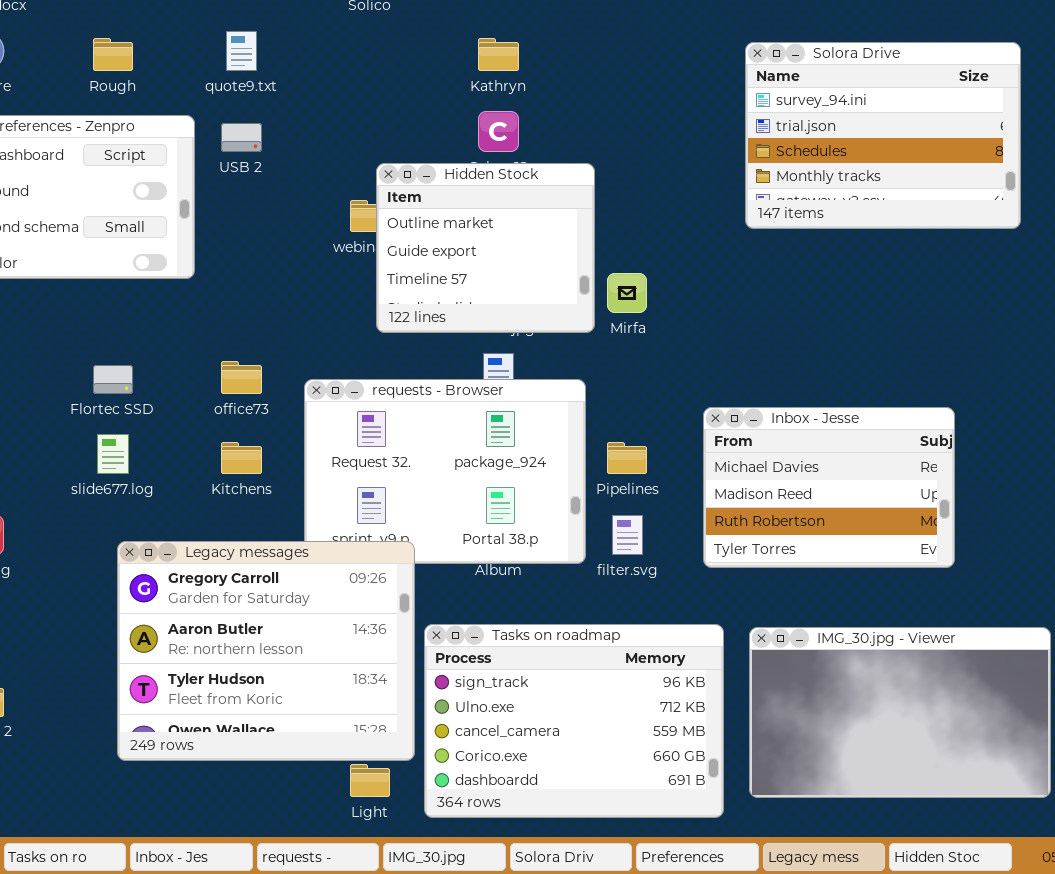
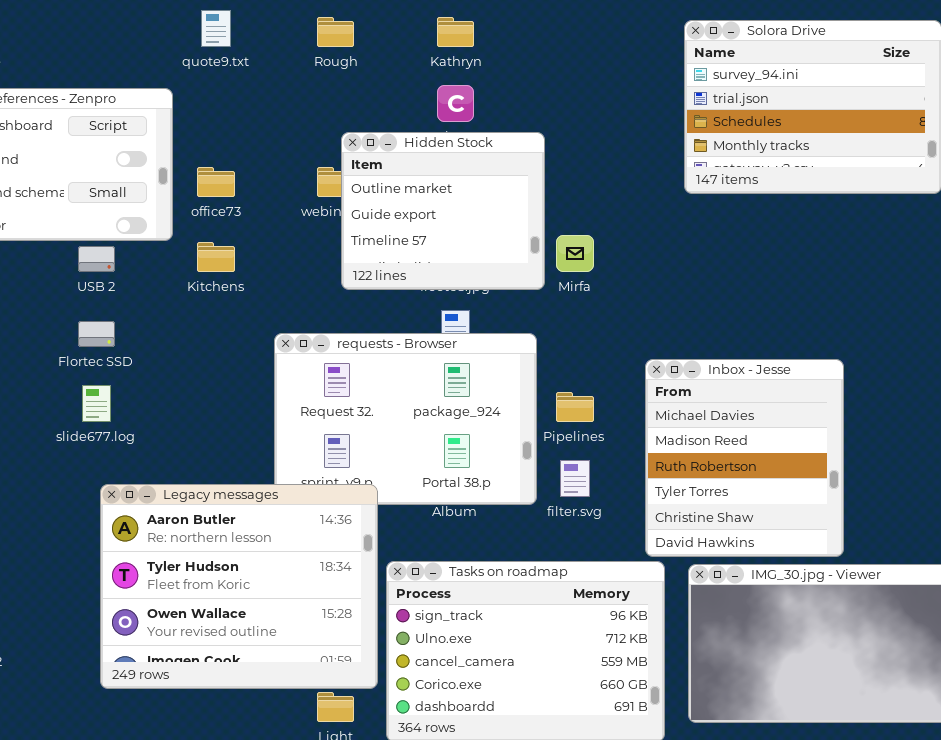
Rough: [93,38,133,71] -> [317,17,354,47], moved
USB 2: [221,123,262,152] -> [78,246,115,272], moved
office73: [221,361,262,394] -> [197,167,235,197], moved
Inbox - Jesse: [703,407,955,568] -> [645,359,844,557], resized
Kitchens: [221,442,262,474] -> [197,242,235,272], moved
Legacy messages: [117,541,415,761] -> [100,484,378,689], scrolled down 1 row

